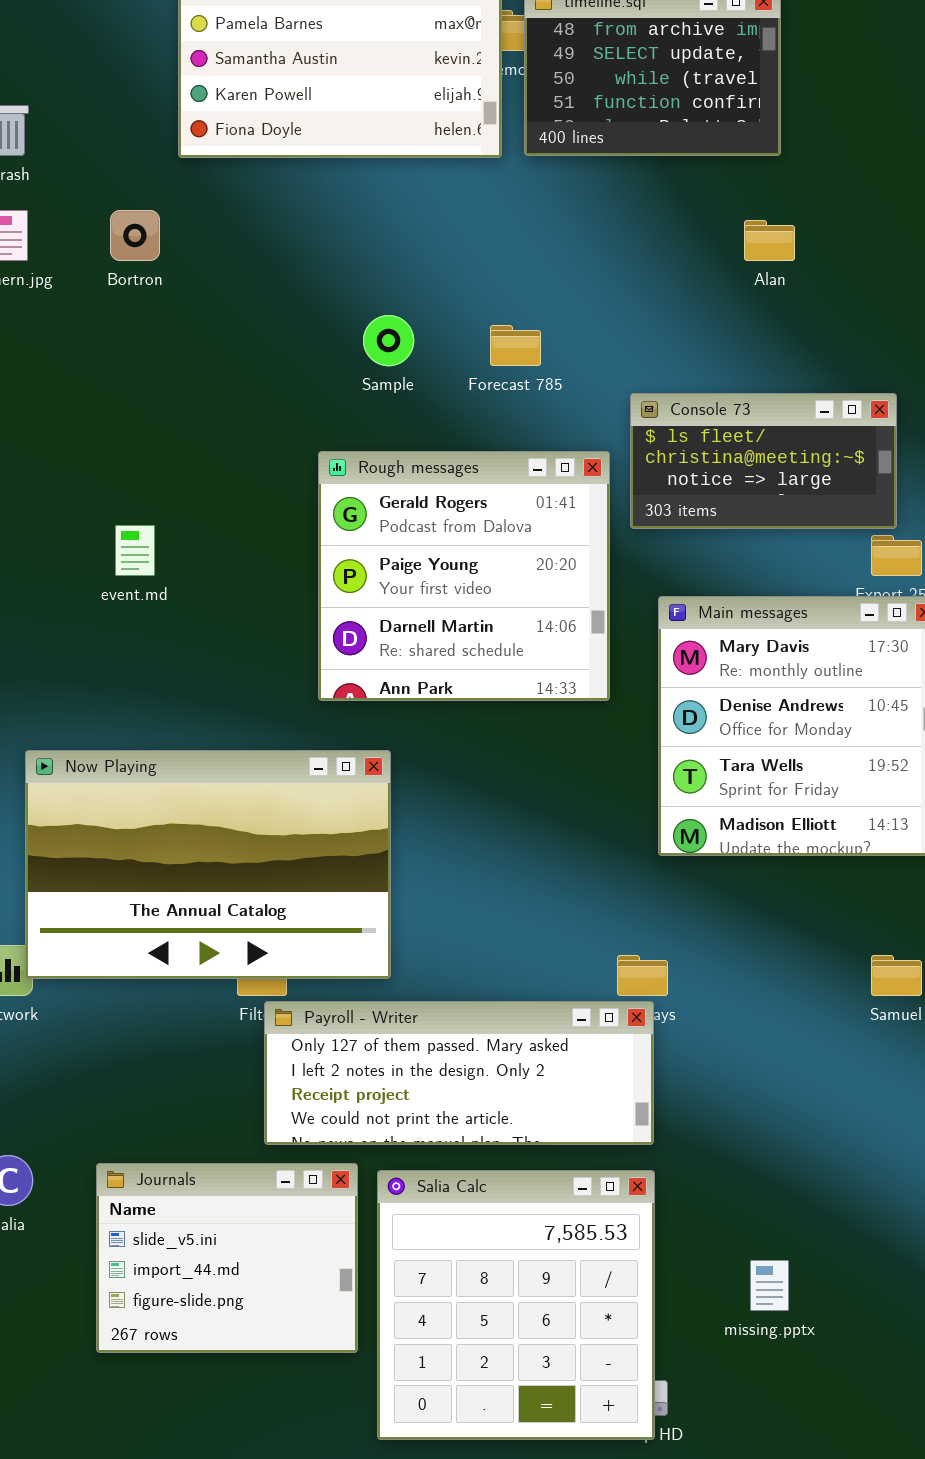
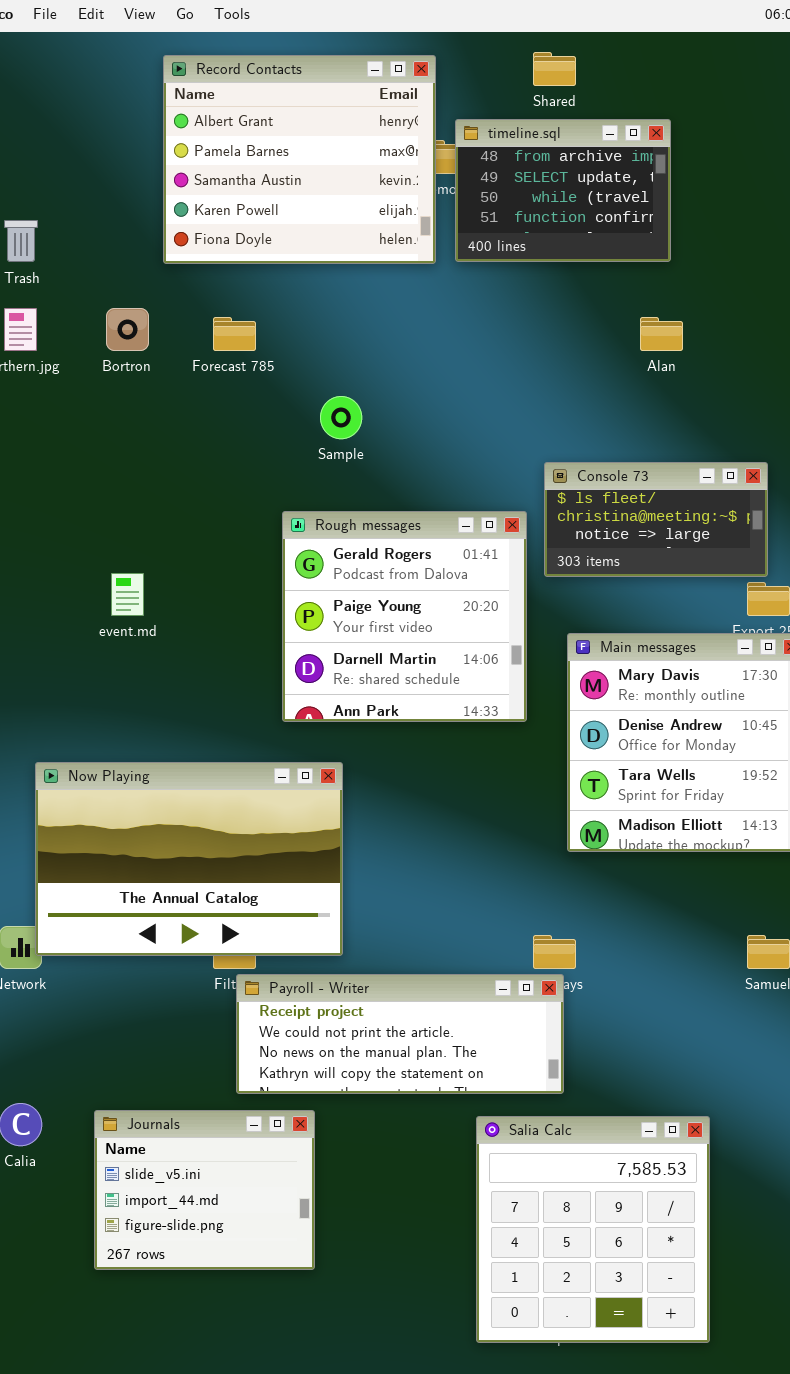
Forecast 785: [490,325,541,366] -> [213,317,256,351], moved
Payroll - Writer: [264,1001,654,1145] -> [236,974,564,1094], scrolled down 2 rows
Salia Calc: [377,1170,655,1440] -> [476,1116,710,1343], moved

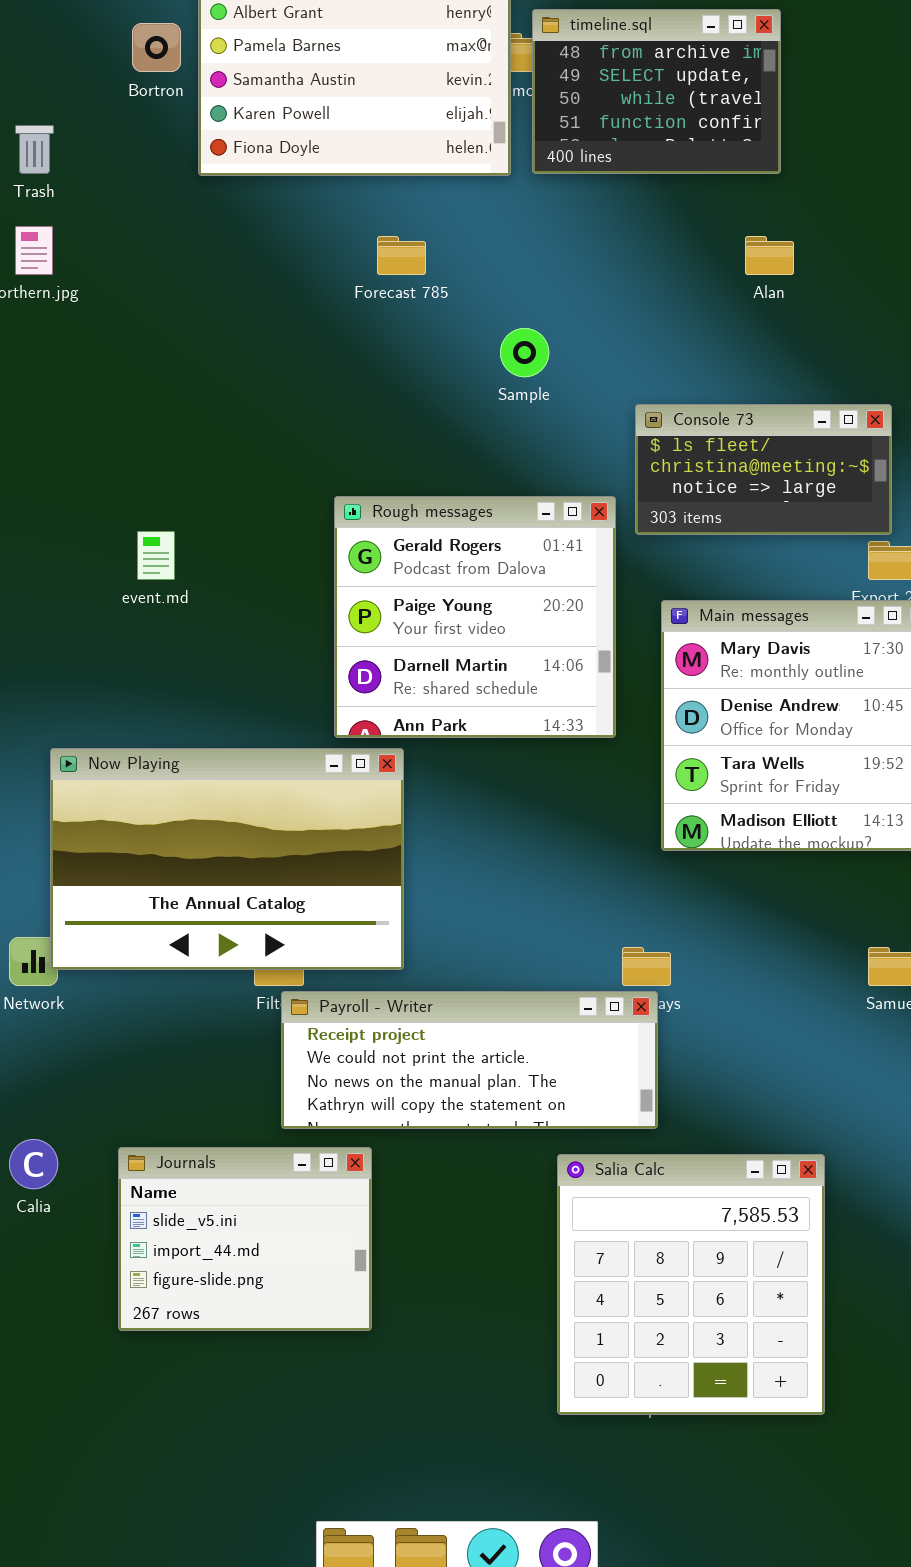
Bortron: [106,308,149,351] -> [132,23,181,72], moved
Forecast 785: [213,317,256,351] -> [377,236,426,275], moved
Sample: [320,396,362,439] -> [500,328,549,377], moved
Rough messages: [282,511,527,722] -> [334,496,616,738], moved

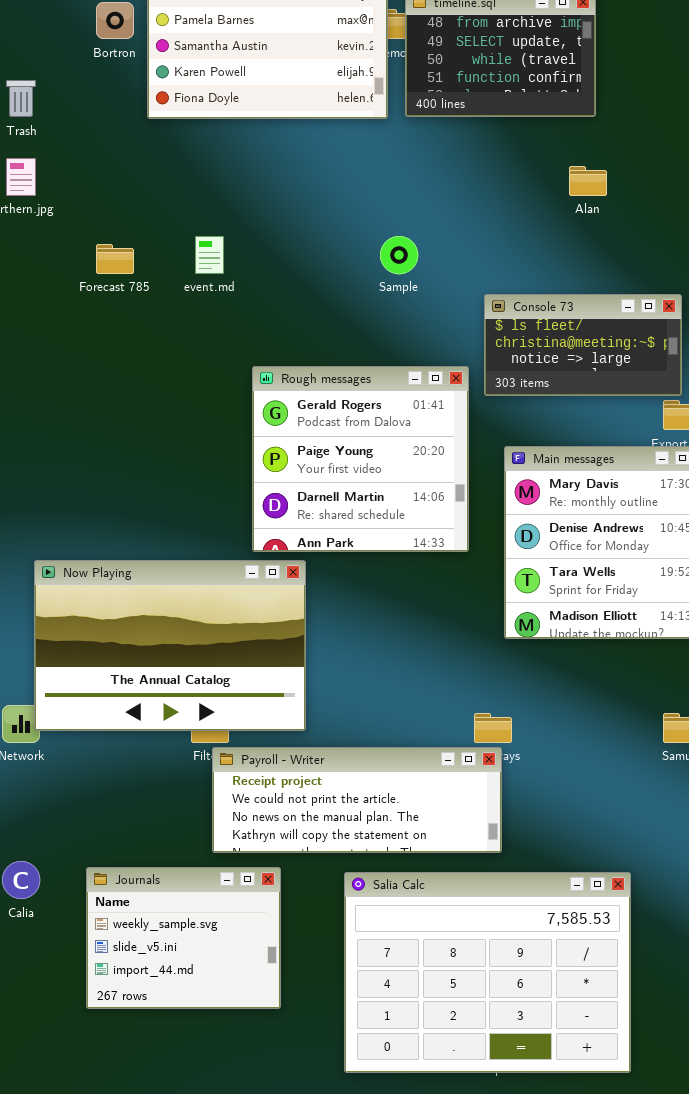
Forecast 785: [377,236,426,275] -> [96,244,134,274], moved
event.md: [137,531,175,580] -> [195,236,224,274], moved
Journals: [118,1147,372,1331] -> [86,867,281,1009], scrolled up 1 row
Salia Calc: [557,1154,825,1415] -> [344,872,631,1073], resized

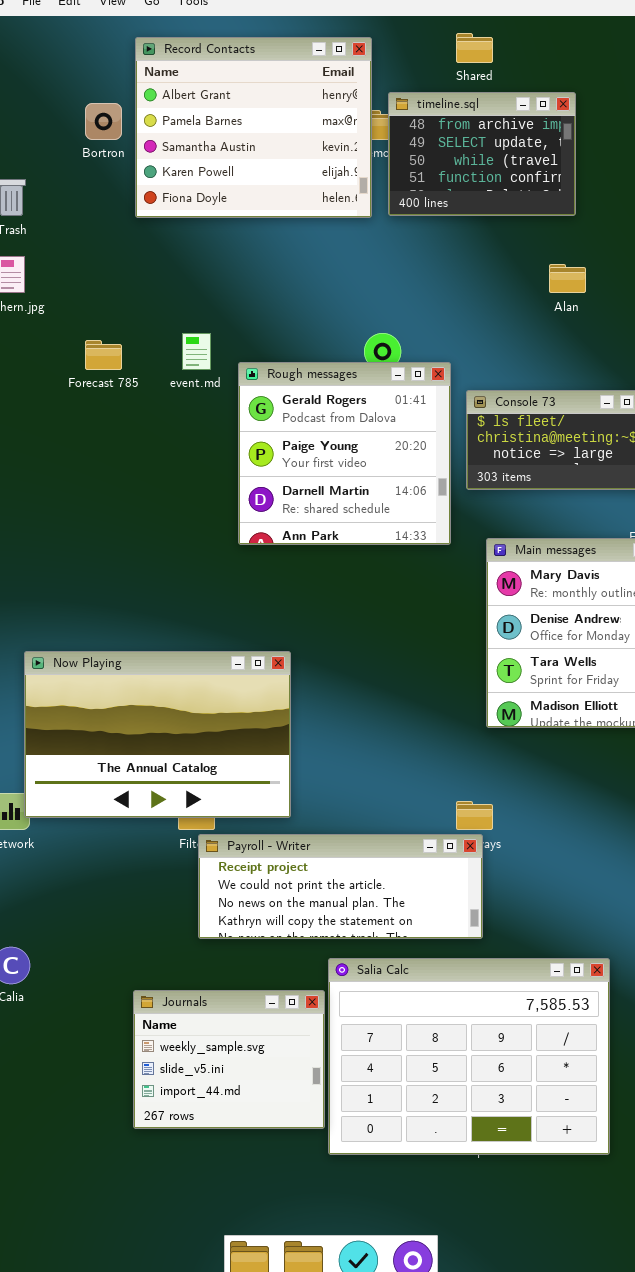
Rough messages: [252,366,469,552] -> [238,362,451,545], moved
Journals: [86,867,281,1009] -> [133,990,325,1129], moved

